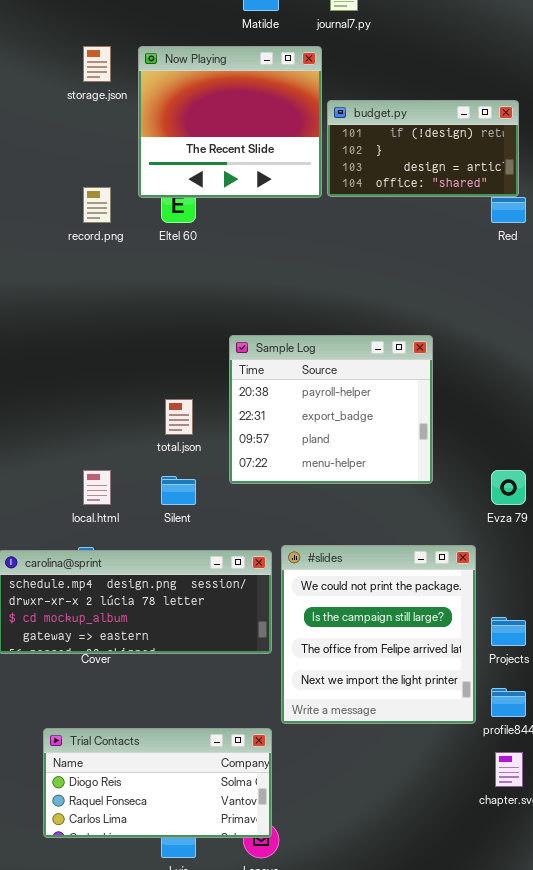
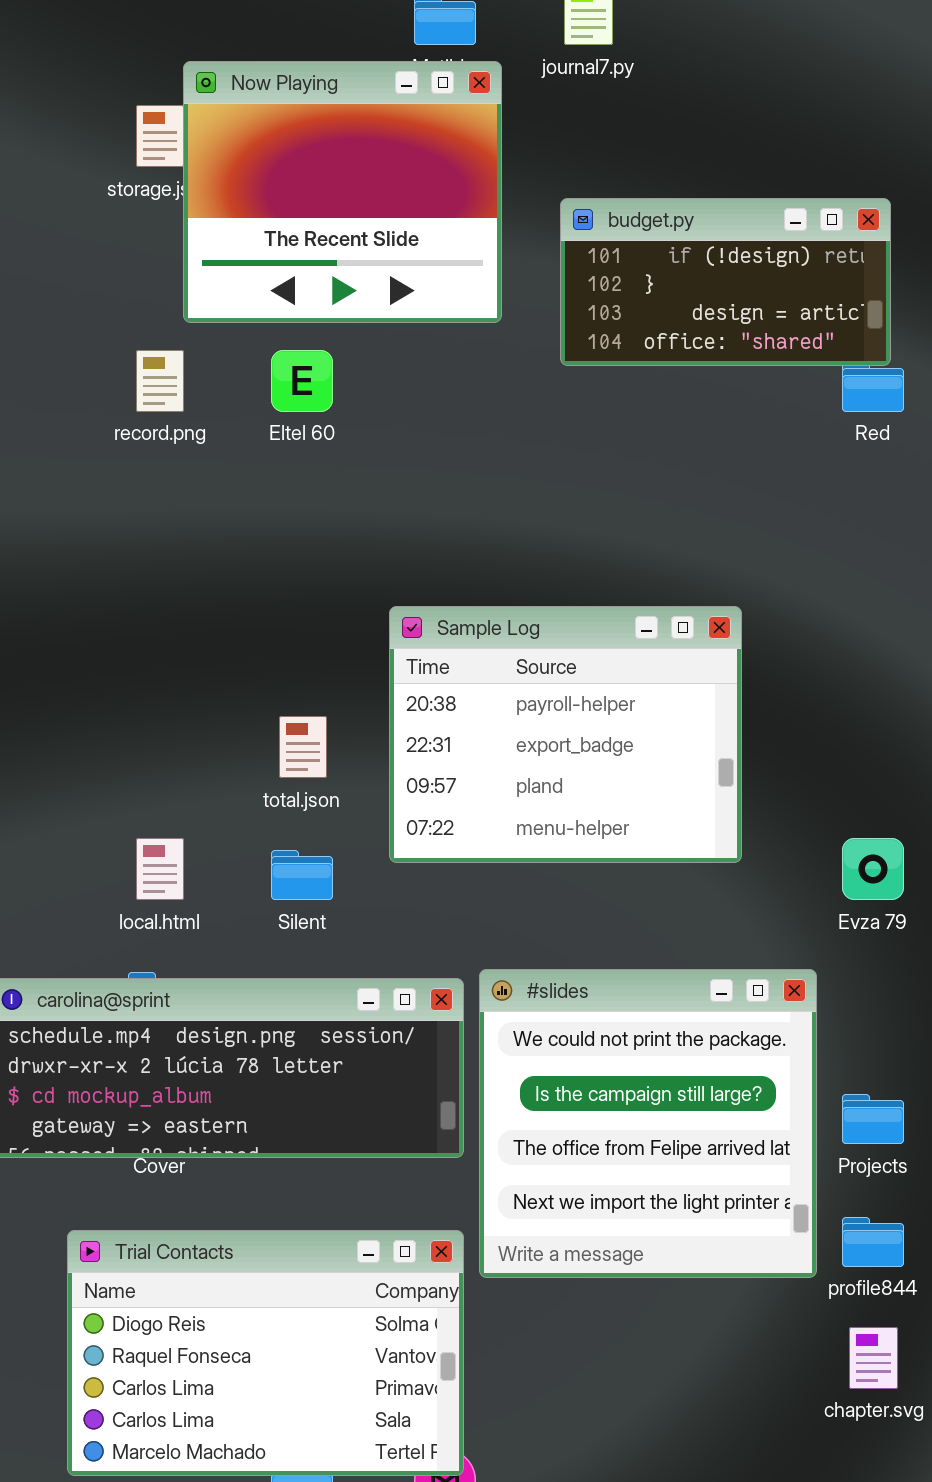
Now Playing: [138,46,322,198] -> [183,61,502,323], moved
Trial Contacts: [43,728,272,838] -> [67,1230,464,1476], resized

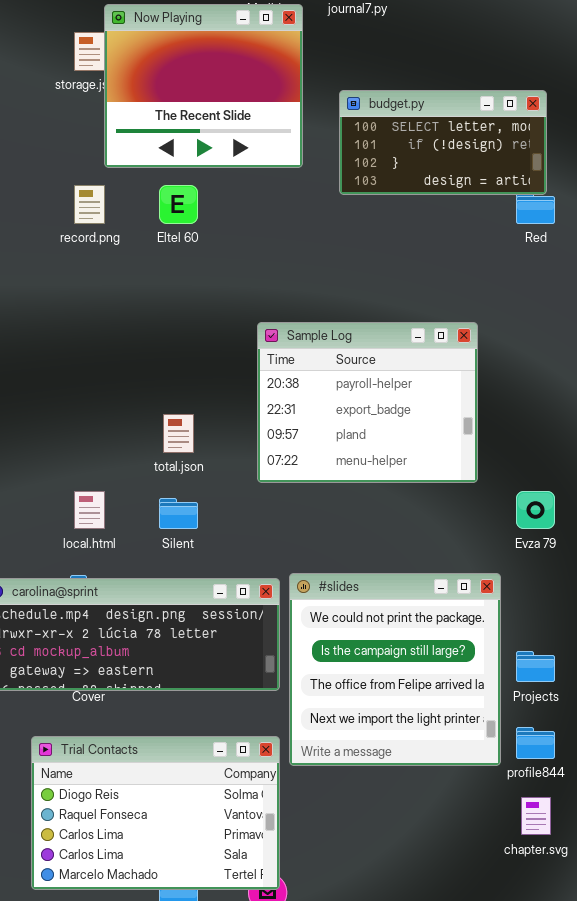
budget.py: [560,198,891,366] -> [339,90,547,195], scrolled up 1 row
Sample Log: [389,606,742,863] -> [257,322,478,483], moved

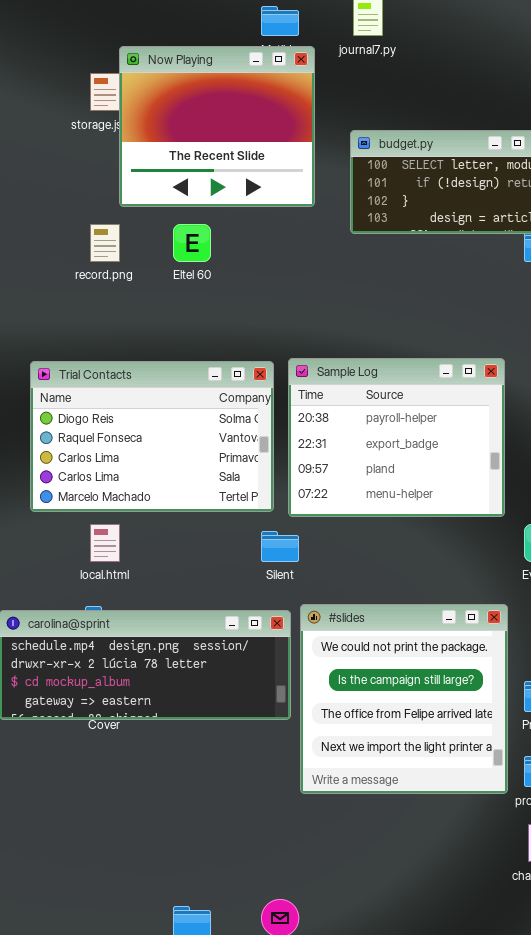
Sample Log: [257,322,478,483] -> [288,358,505,517], moved
Silent: [159,498,198,529] -> [261,531,299,562], moved
Trial Contacts: [31,736,280,890] -> [30,361,274,512], moved

